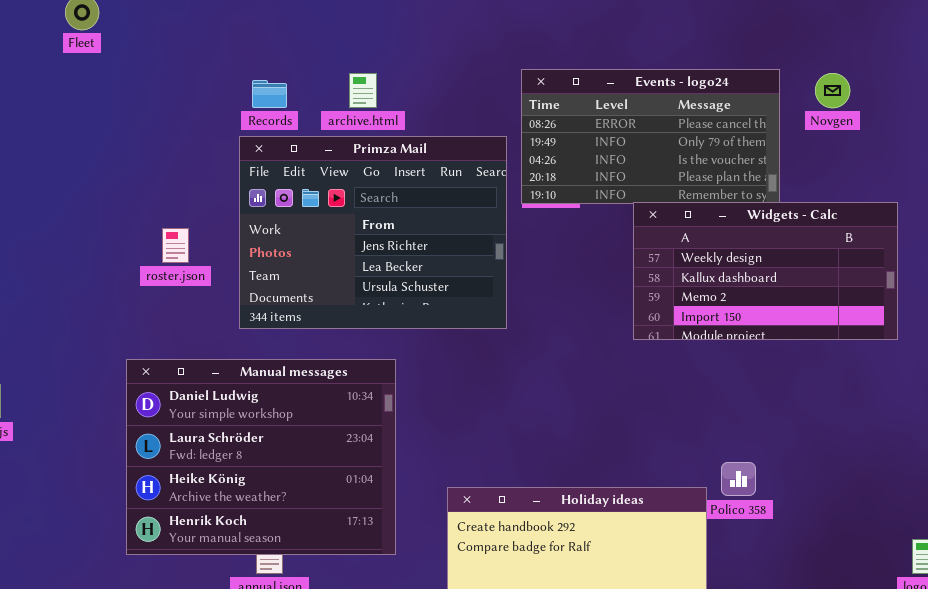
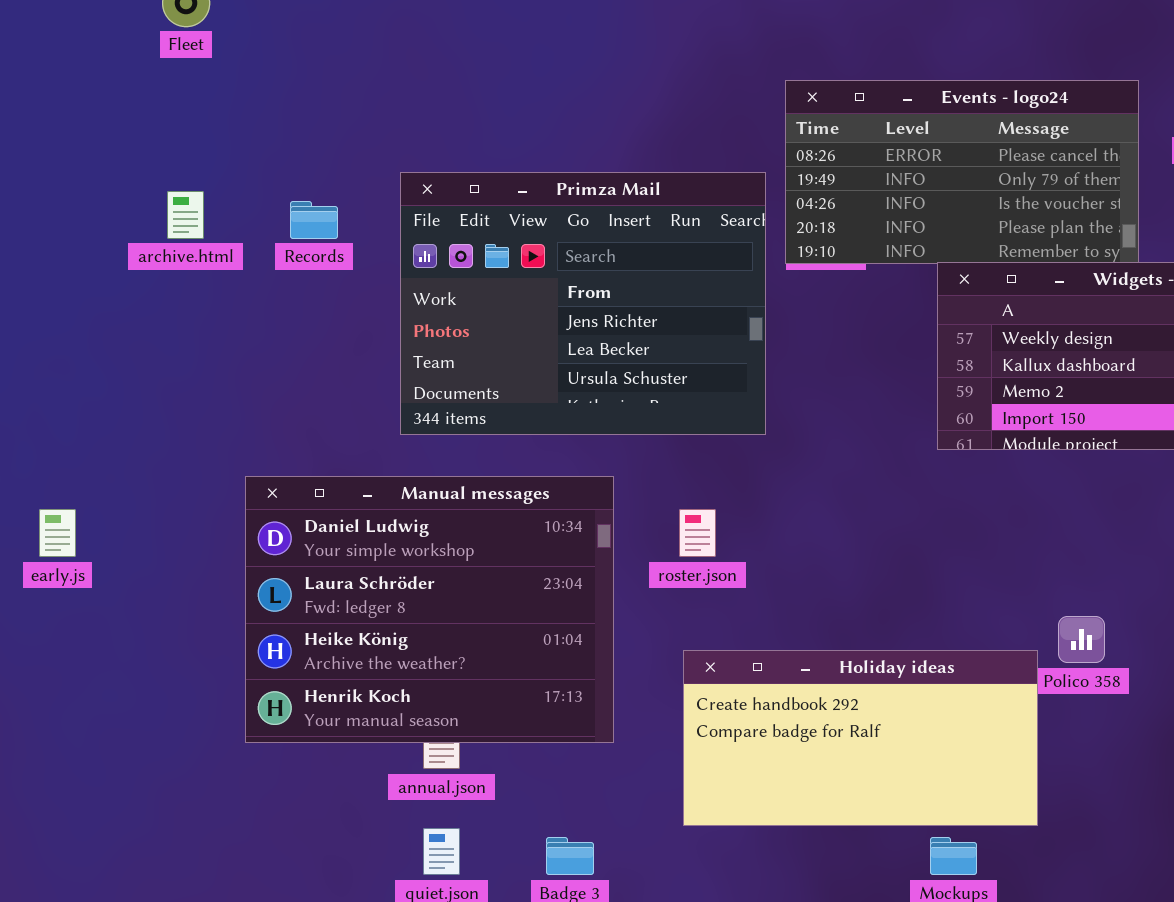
archive.html: [349,73,377,108] -> [167,191,204,239], moved
Records: [252,80,287,108] -> [290,201,338,239], moved
roster.json: [162,228,189,263] -> [679,509,716,557], moved

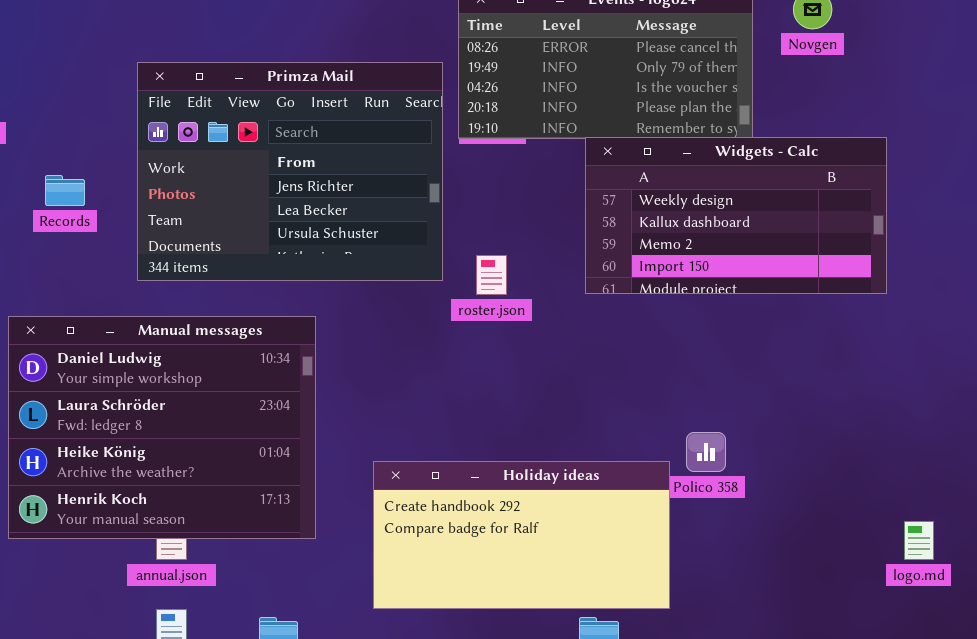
Records: [290,201,338,239] -> [45,175,85,206], moved
roster.json: [679,509,716,557] -> [476,255,507,295], moved

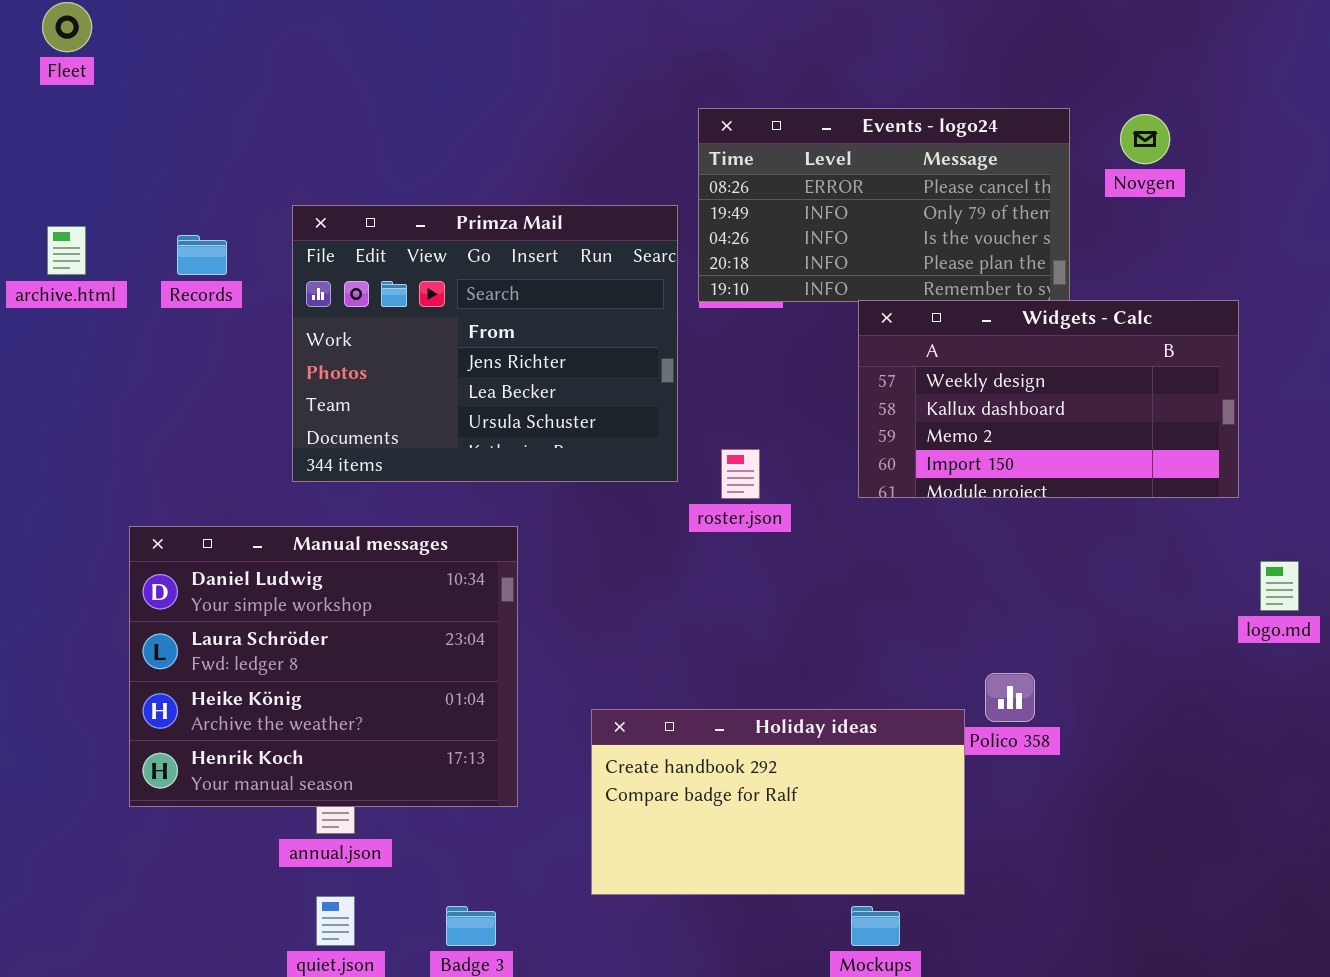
Records: [45,175,85,206] -> [177,235,227,275], moved
logo.md: [904,521,934,560] -> [1260,561,1299,611], moved

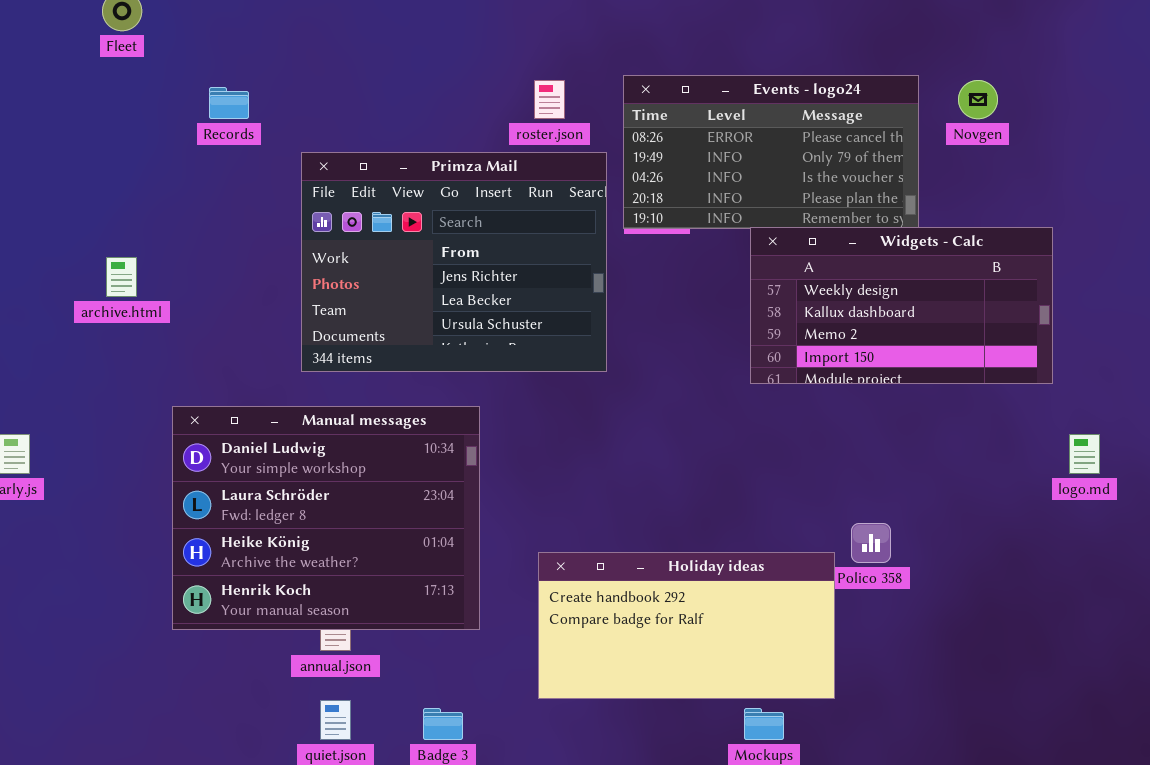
archive.html: [47,226,86,275] -> [106,257,137,297], moved
Records: [177,235,227,275] -> [209,87,249,119], moved
roster.json: [721,449,760,499] -> [534,80,565,119], moved

